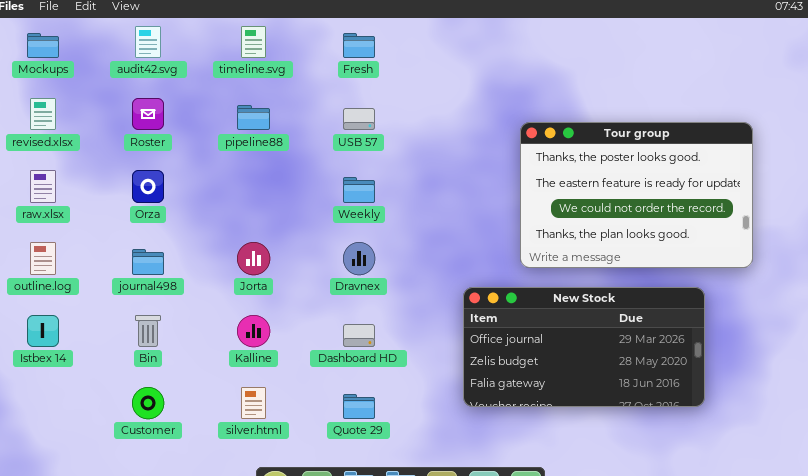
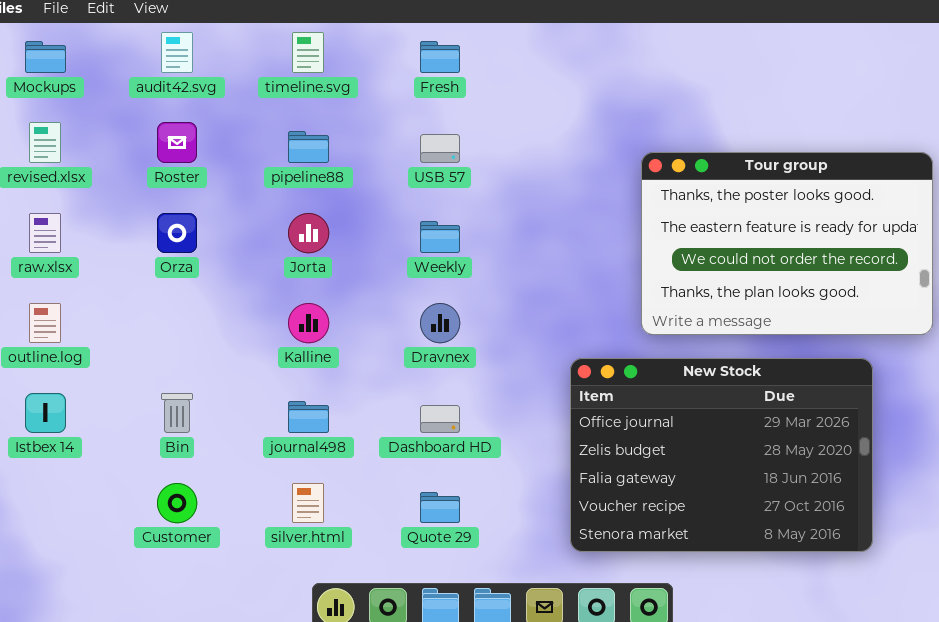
Jorta: [237,242,270,275] -> [288,213,329,253], moved
journal498: [132,249,164,275] -> [288,401,329,433], moved
New Stock: [463,287,705,407] -> [570,358,873,552], resized
Kalline: [237,315,270,347] -> [288,303,329,343], moved

